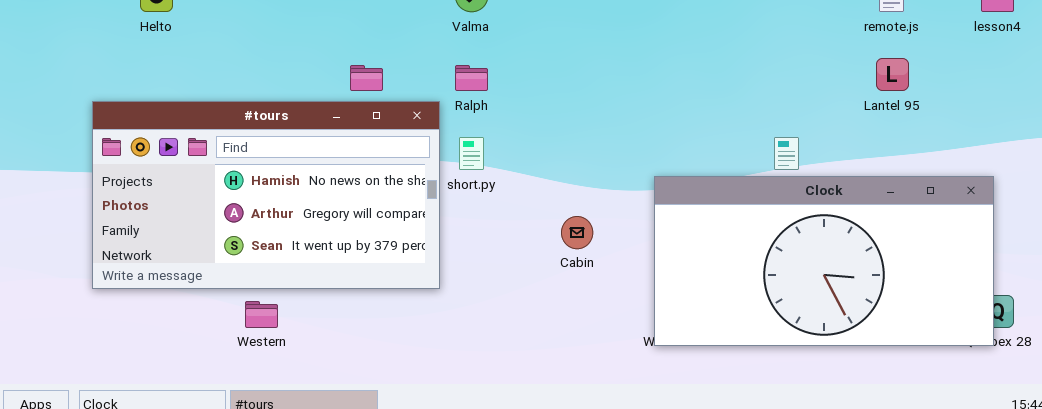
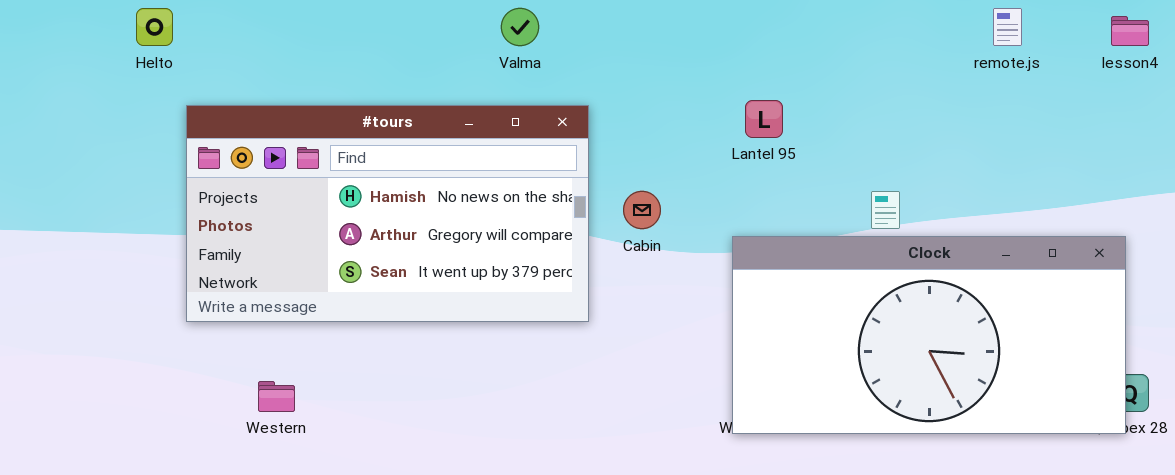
Lantel 95: [876,58,909,91] -> [745,100,783,138], moved
#tours: [92,101,440,289] -> [186,105,589,322], moved
Cabin: [561,216,593,249] -> [623,191,661,229], moved

